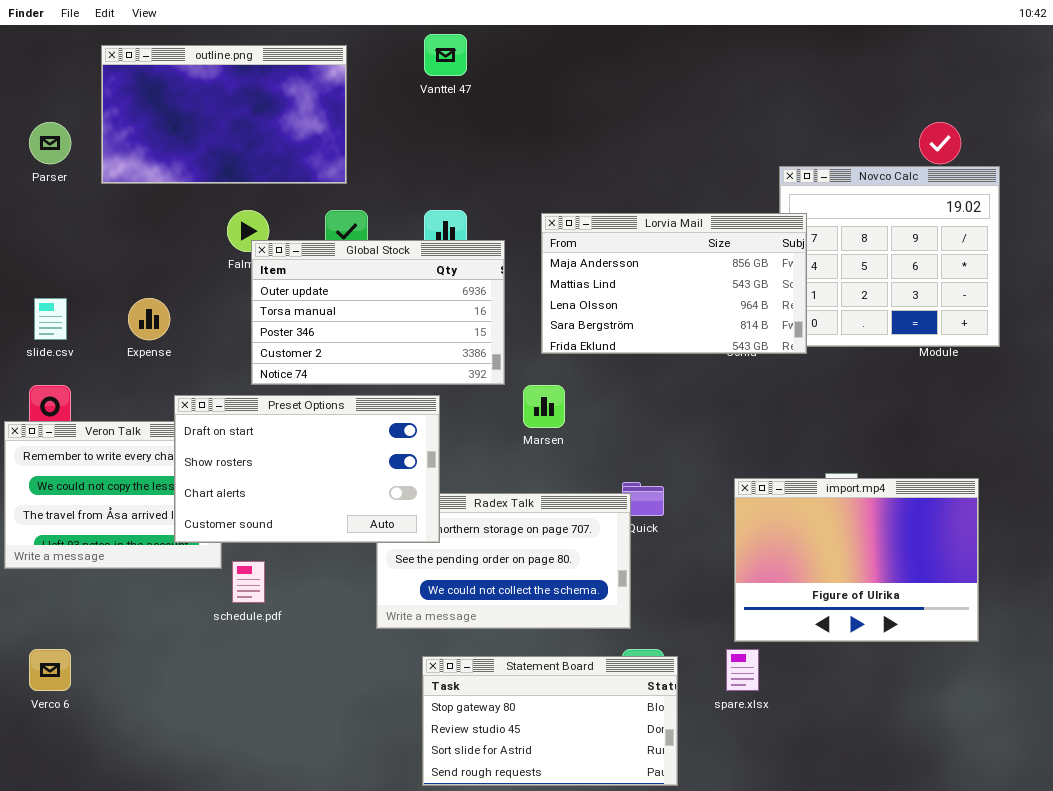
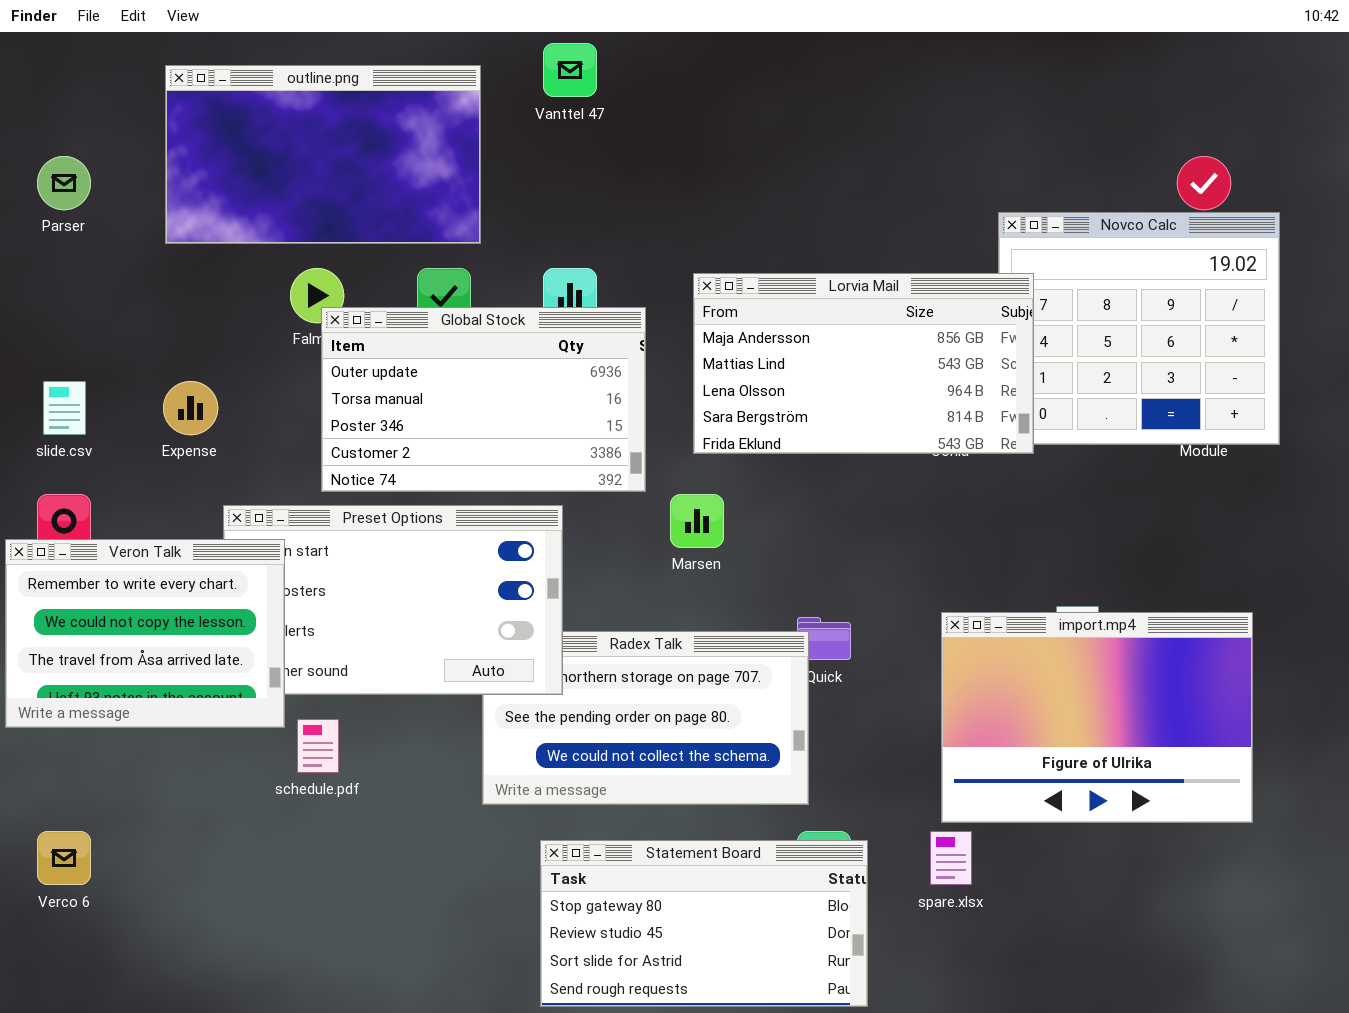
outline.png: [101,45,347,184] -> [165,65,481,244], moved
Veron Talk: [4,421,222,569] -> [5,539,285,728], raised

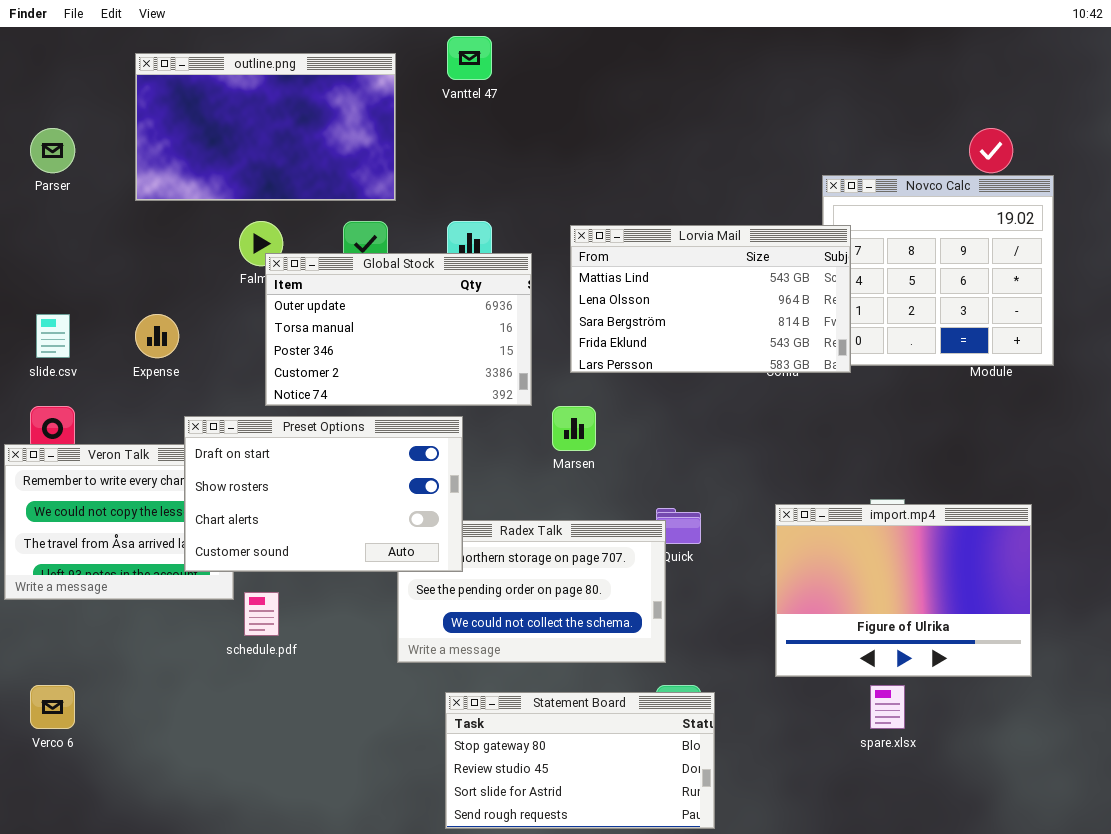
Lorvia Mail: [693,273,1034,454] -> [570,225,851,373], scrolled down 1 row
Preset Options: [223,505,563,695] -> [184,416,463,572], raised
spare.xlsx: [930,831,972,885] -> [870,685,905,729], moved

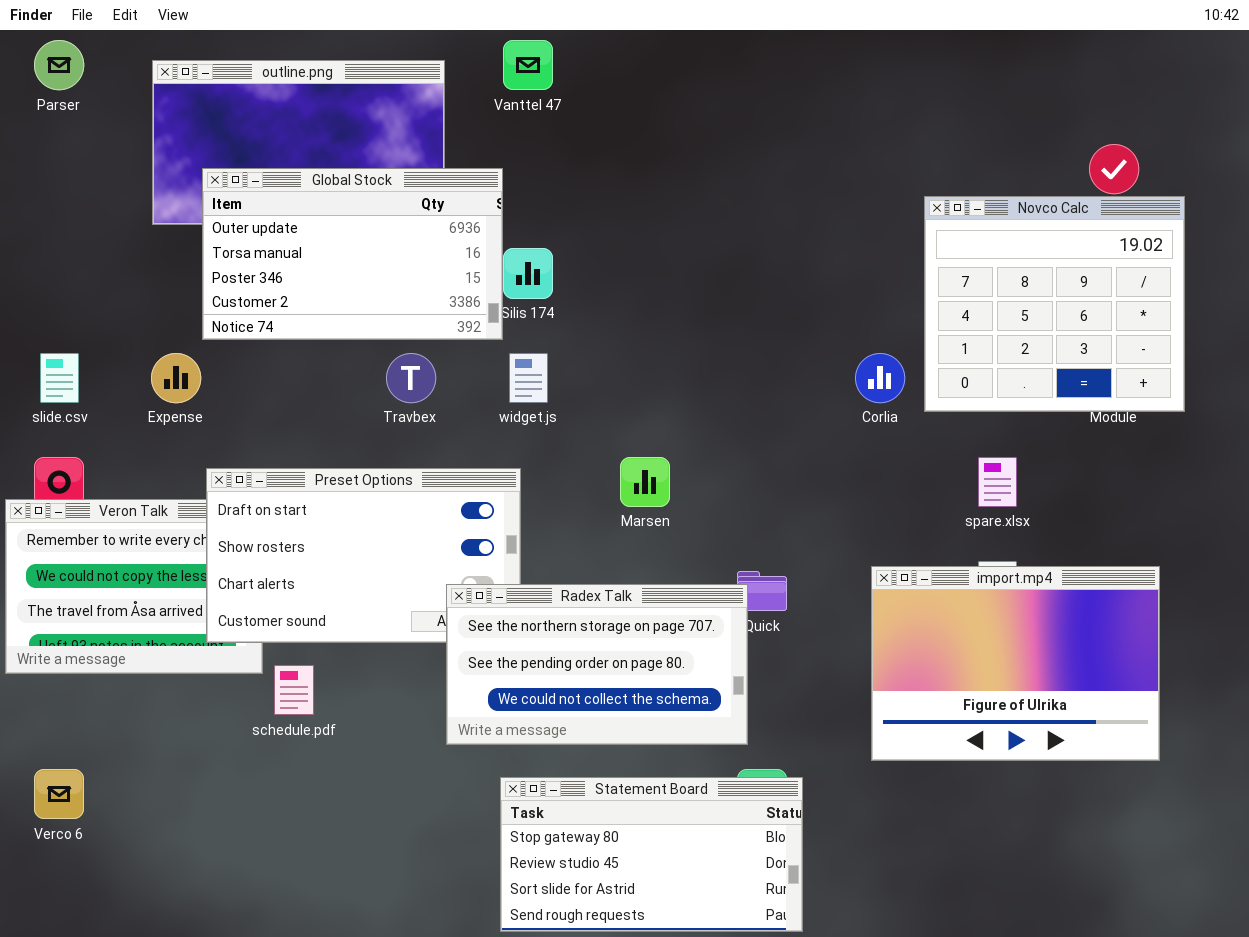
Parser: [30,128,75,173] -> [34,40,84,90], moved
Lorvia Mail: [570,225,851,373] -> none, closed
Global Stock: [265,253,532,406] -> [202,168,503,340], moved
Radex Talk: [397,520,666,663] -> [446,584,748,745], raised
spare.xlsx: [870,685,905,729] -> [978,457,1017,507], moved

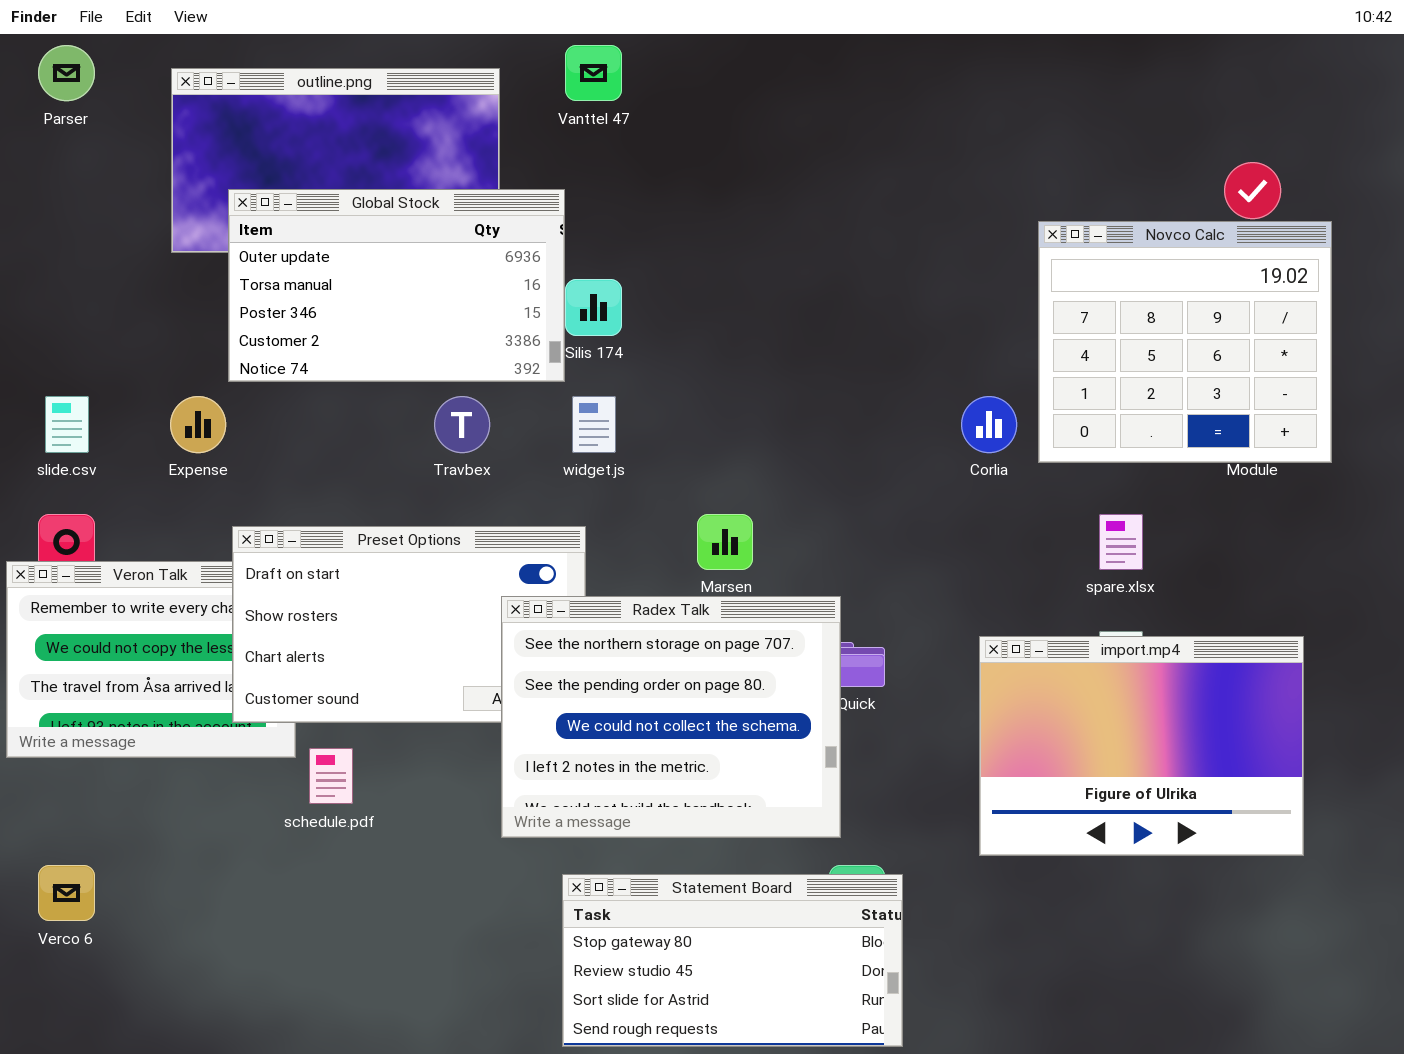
Radex Talk: [446,584,748,745] -> [501,596,841,838], resized

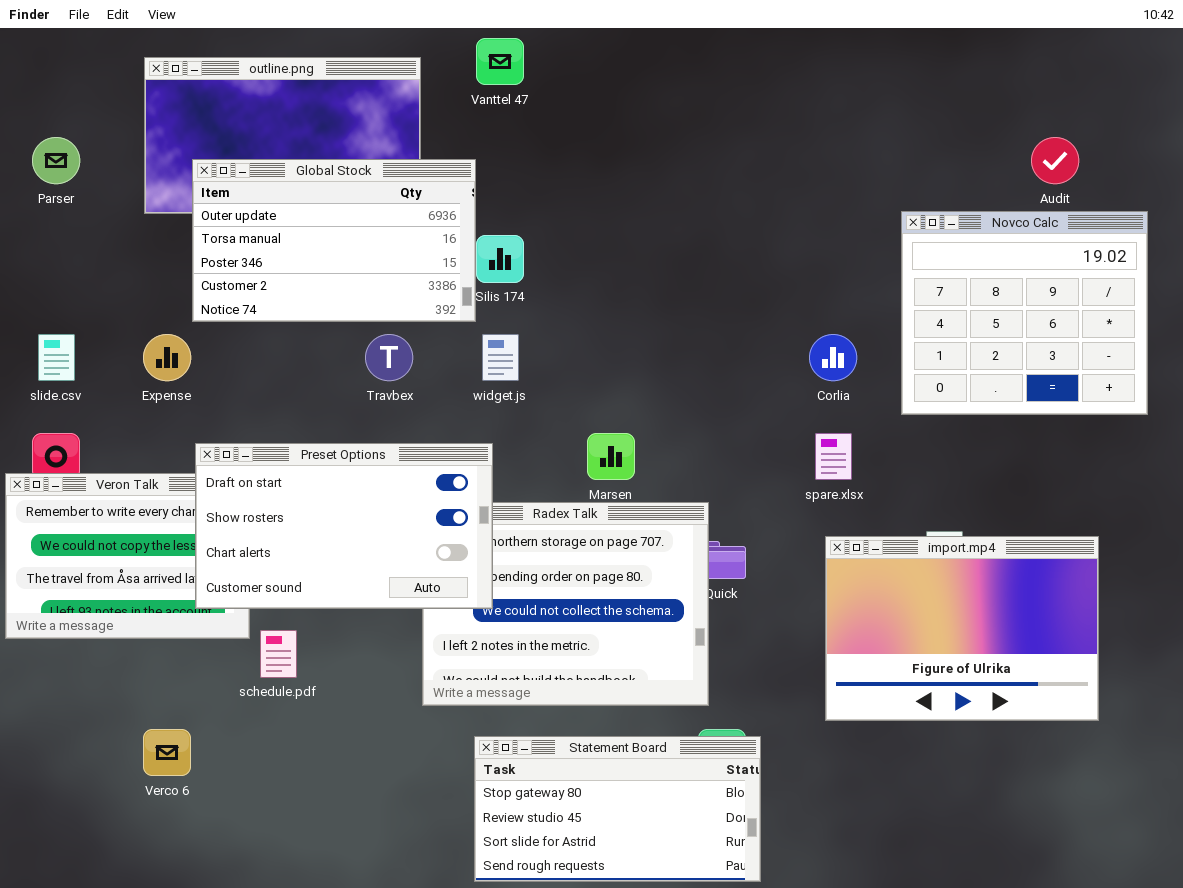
Parser: [38,45,95,101] -> [32,137,80,184], moved
Novco Calc: [1038,221,1332,463] -> [901,211,1148,415], moved
spare.xlsx: [1099,514,1143,570] -> [815,433,852,480], moved
Preset Options: [232,526,586,723] -> [195,443,493,609], raised
Verco 6: [38,865,95,921] -> [143,729,191,776], moved

